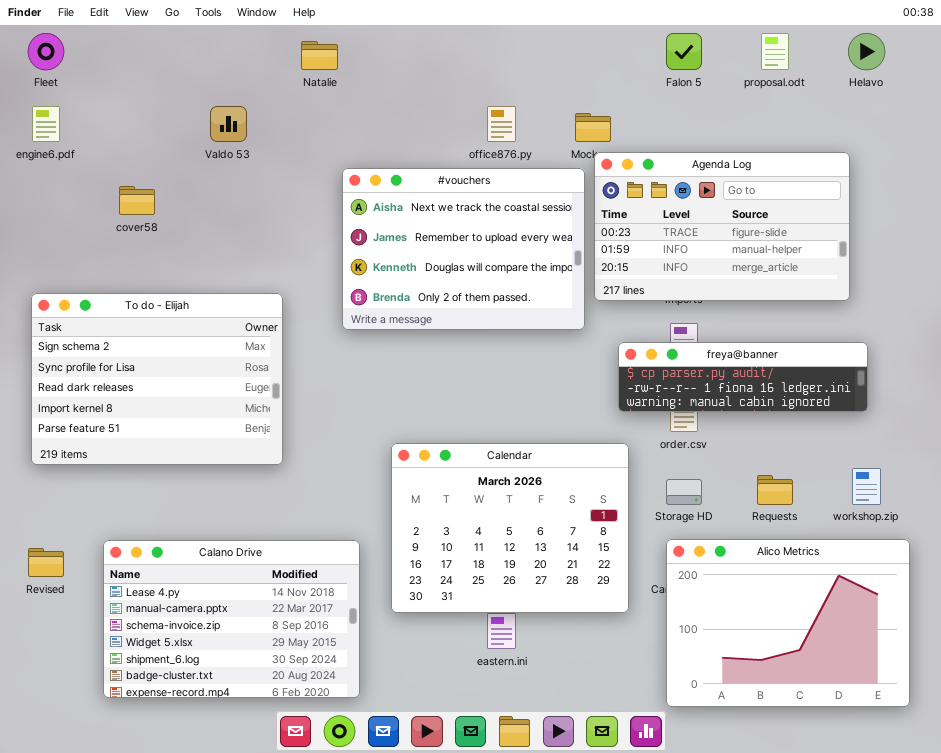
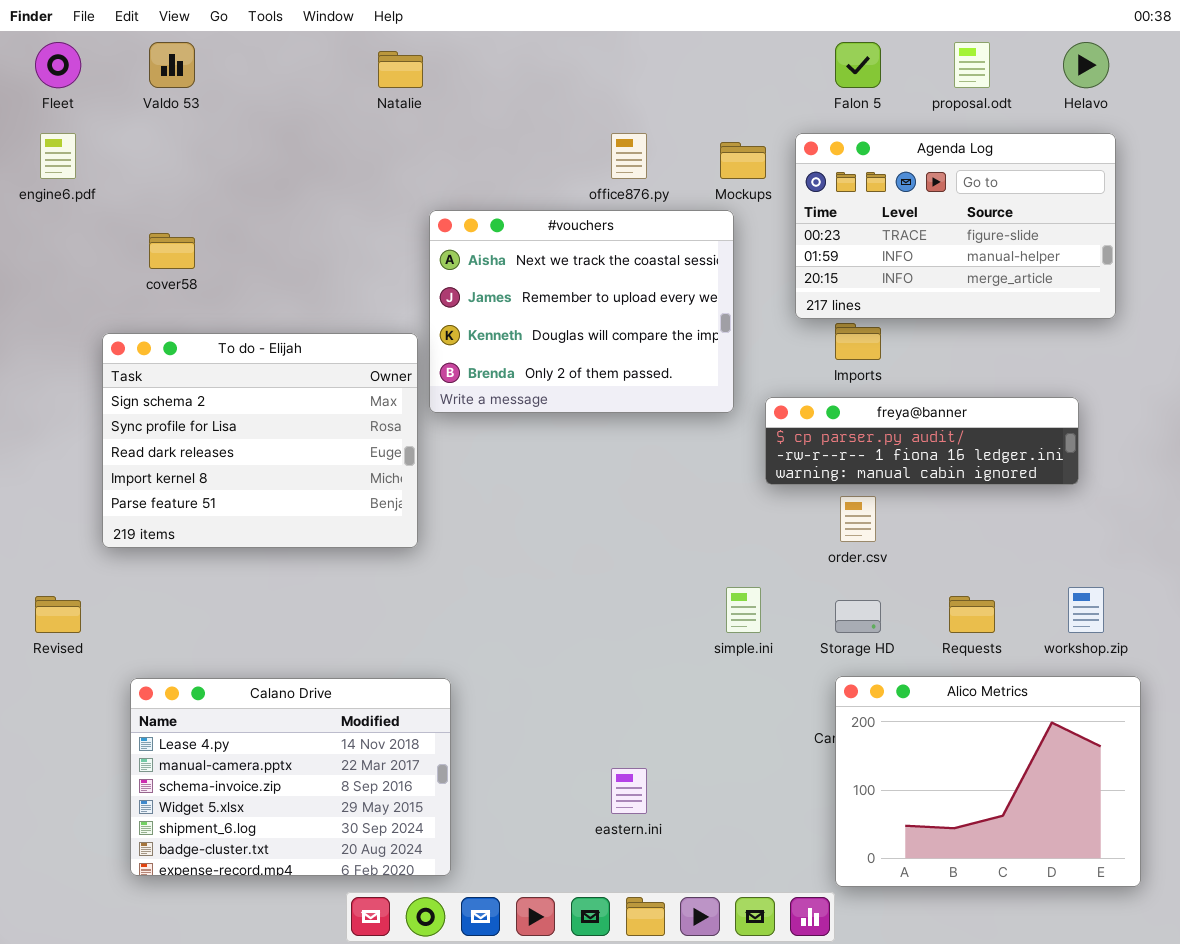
Valdo 53: [210,106,247,142] -> [149,42,195,88], moved
Agenda Log: [594,152,850,301] -> [795,133,1116,319], moved
To do - Elijah: [31,293,283,465] -> [102,333,418,548], moved
freya@banner: [618,342,868,412] -> [765,397,1079,485], moved
Calendar: [391,443,629,613] -> none, closed
Revised: [28,548,64,577] -> [35,596,81,633], moved

